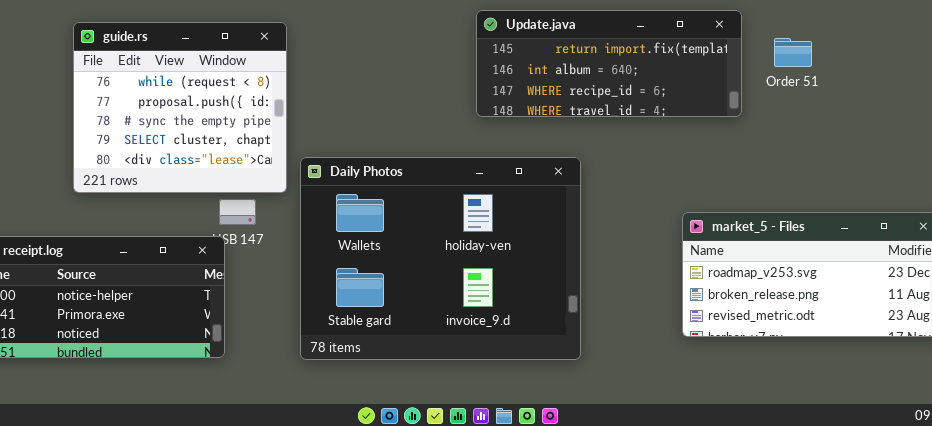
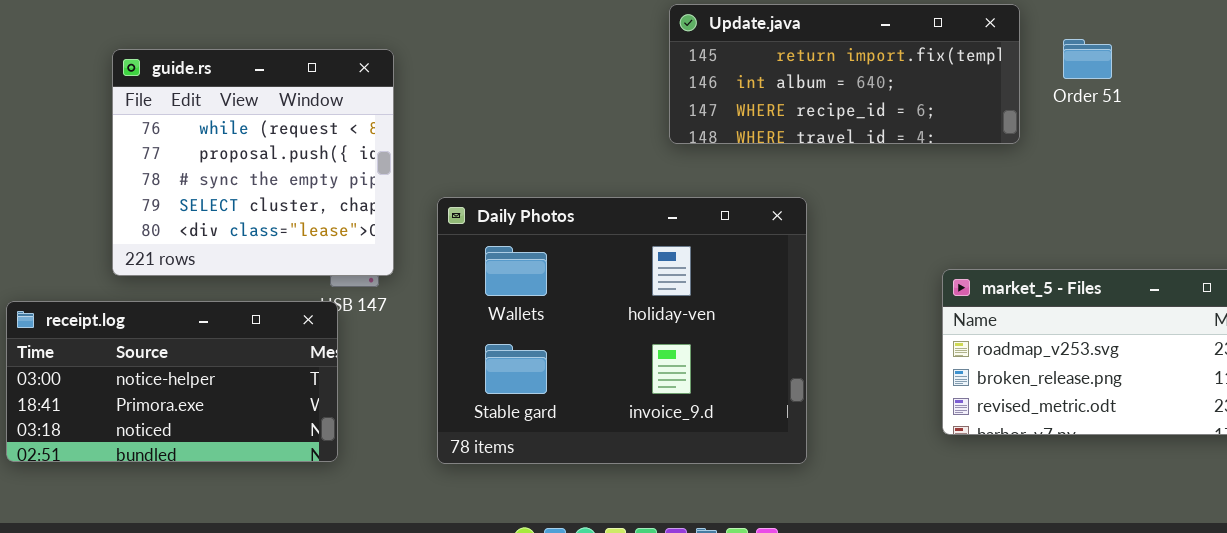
guide.rs: [73,22,287,193] -> [112,49,394,276], moved

